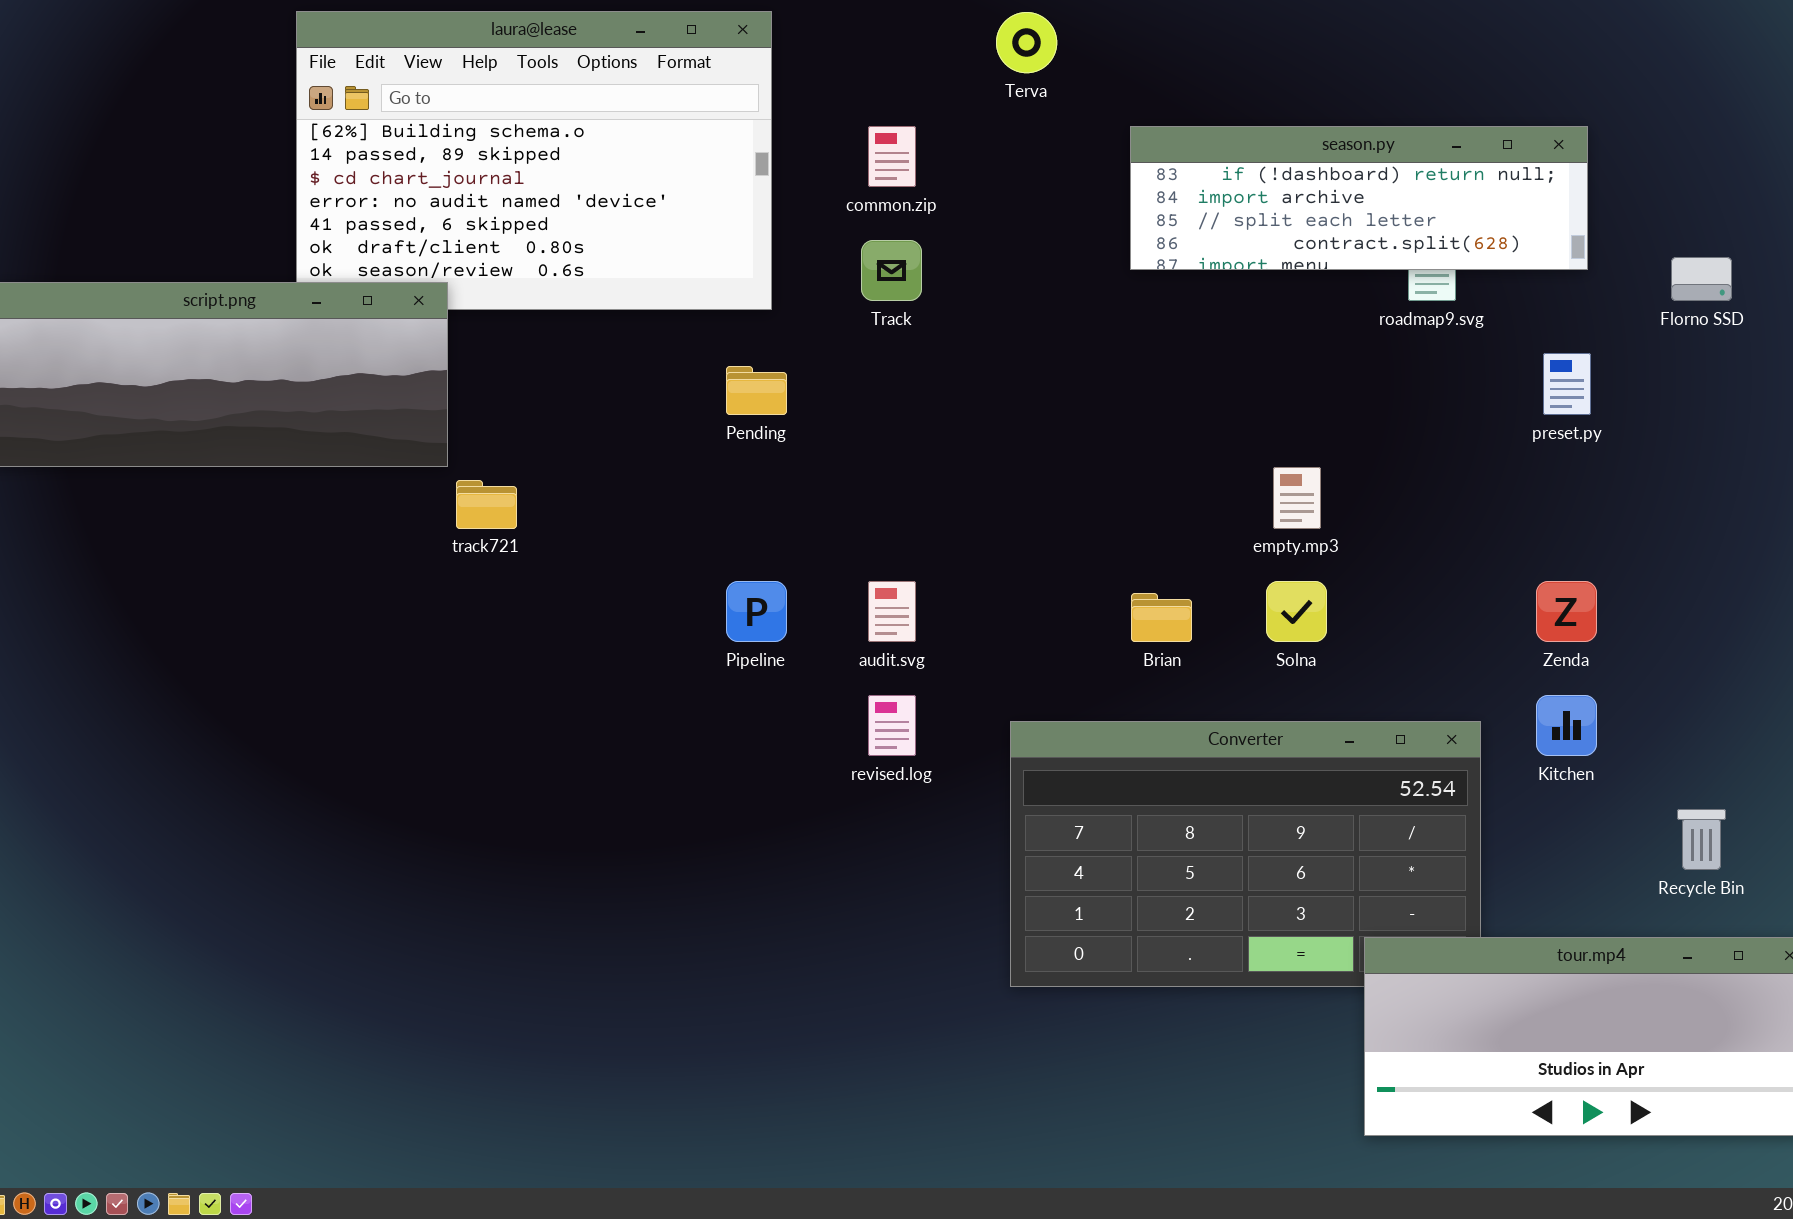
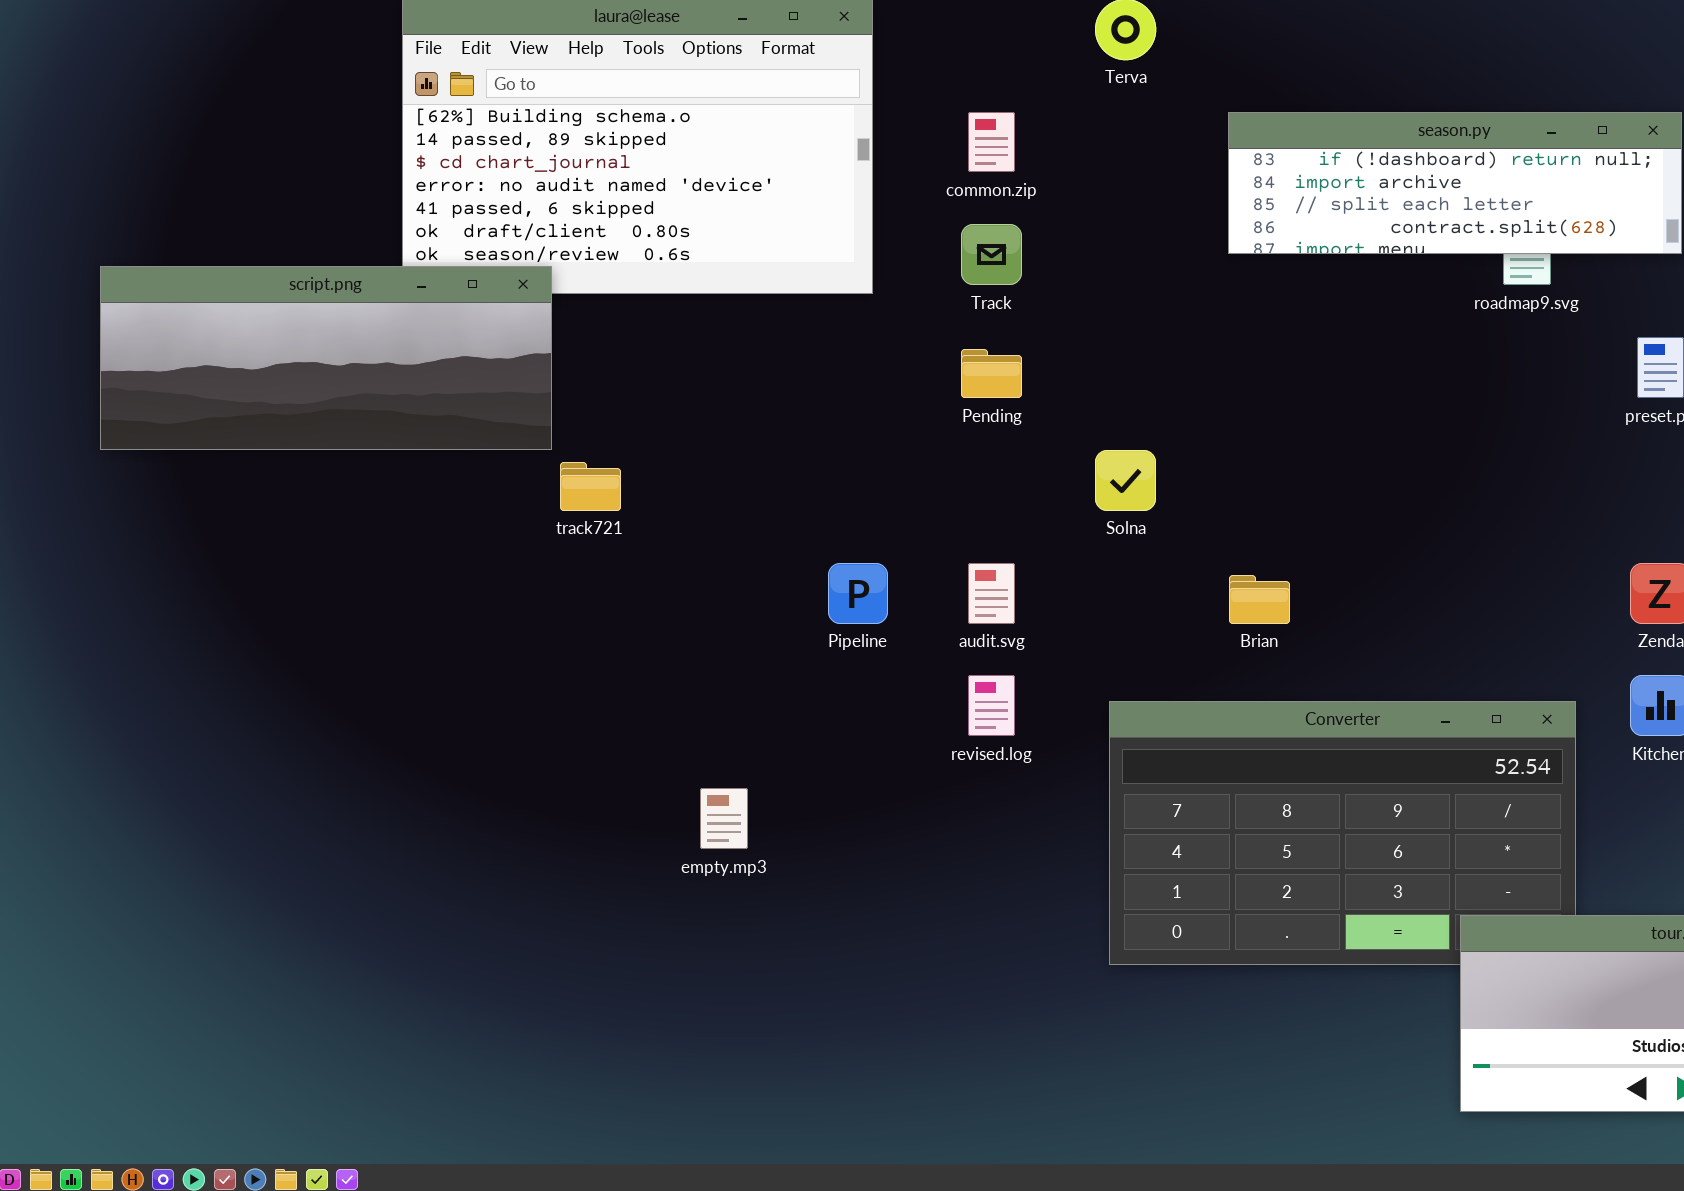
Pending: [726,366,787,415] -> [961,349,1022,398], moved
empty.mp3: [1273,467,1321,529] -> [700,788,748,849], moved
Solna: [1266,581,1327,642] -> [1095,450,1156,511], moved

